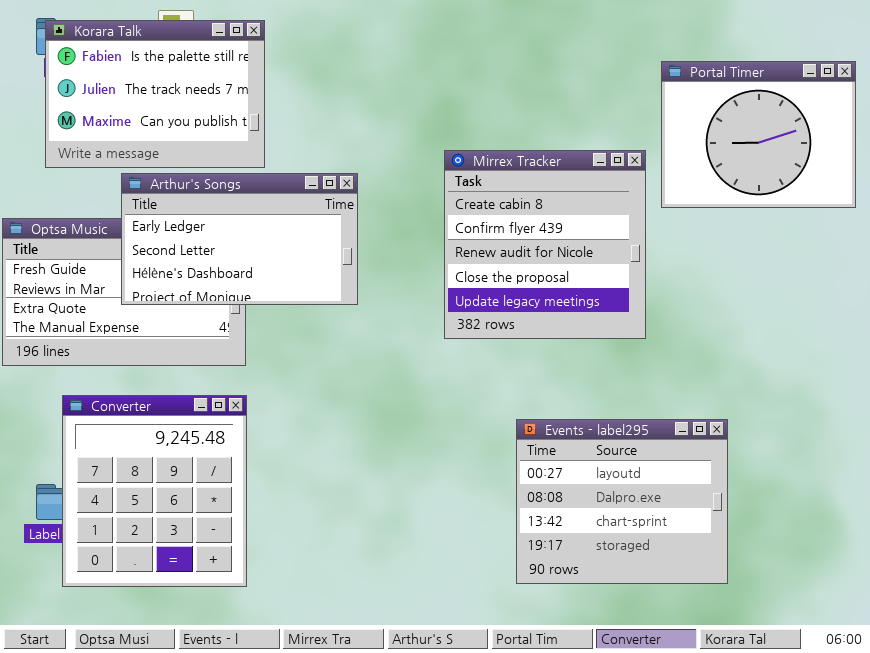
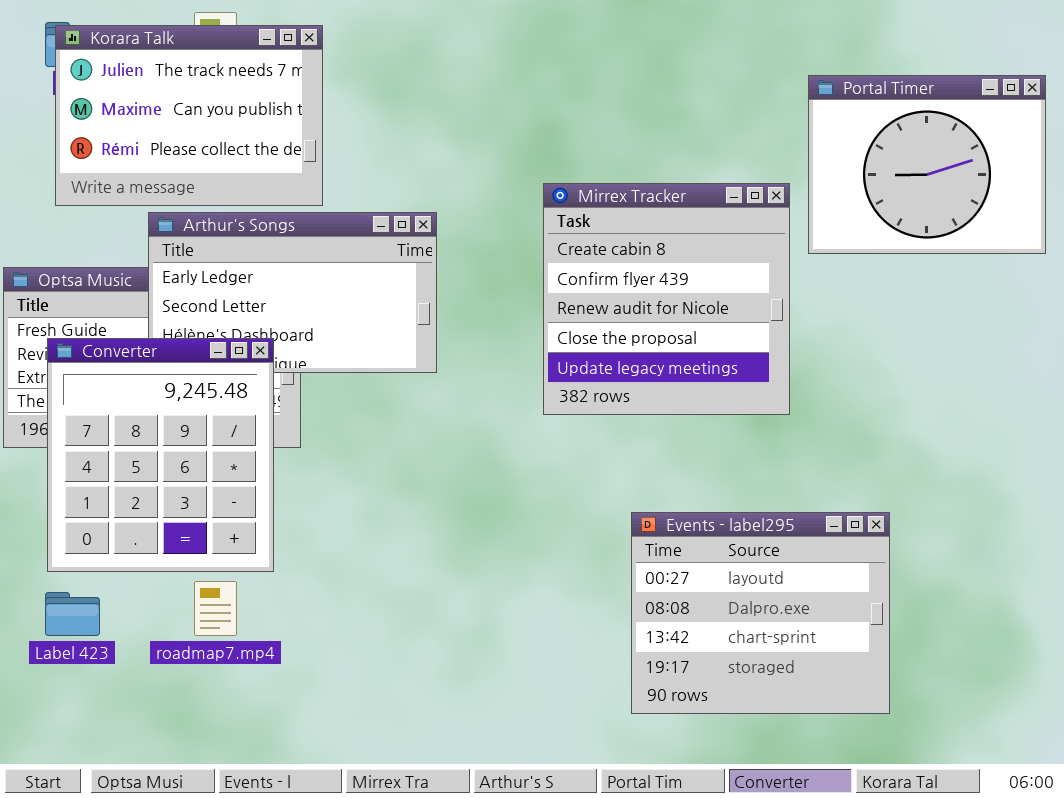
Korara Talk: [45,20,265,168] -> [55,25,323,206], scrolled down 1 row
Converter: [62,395,247,587] -> [47,338,274,572], moved

